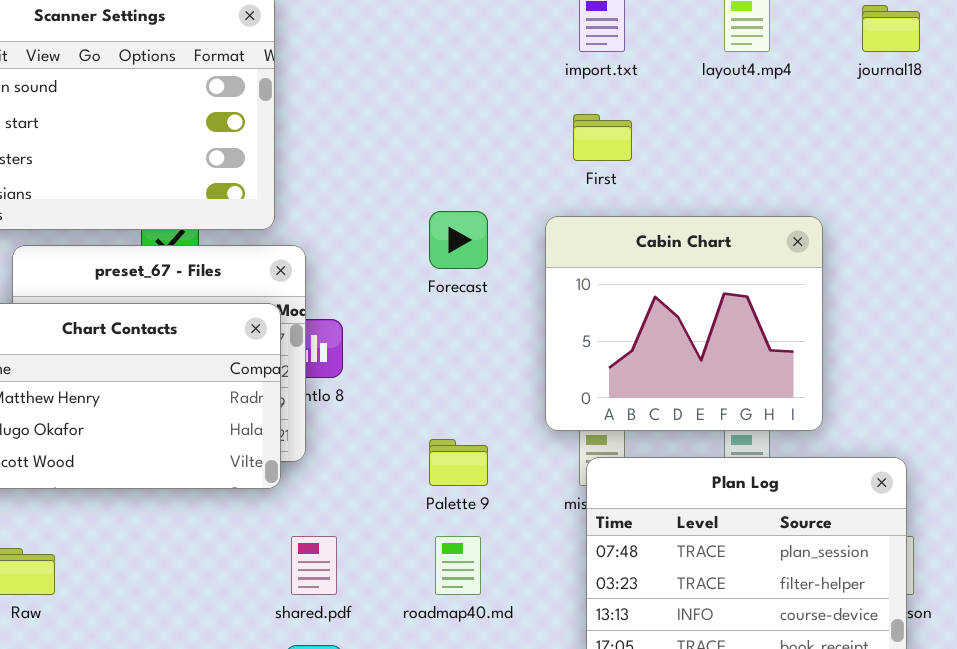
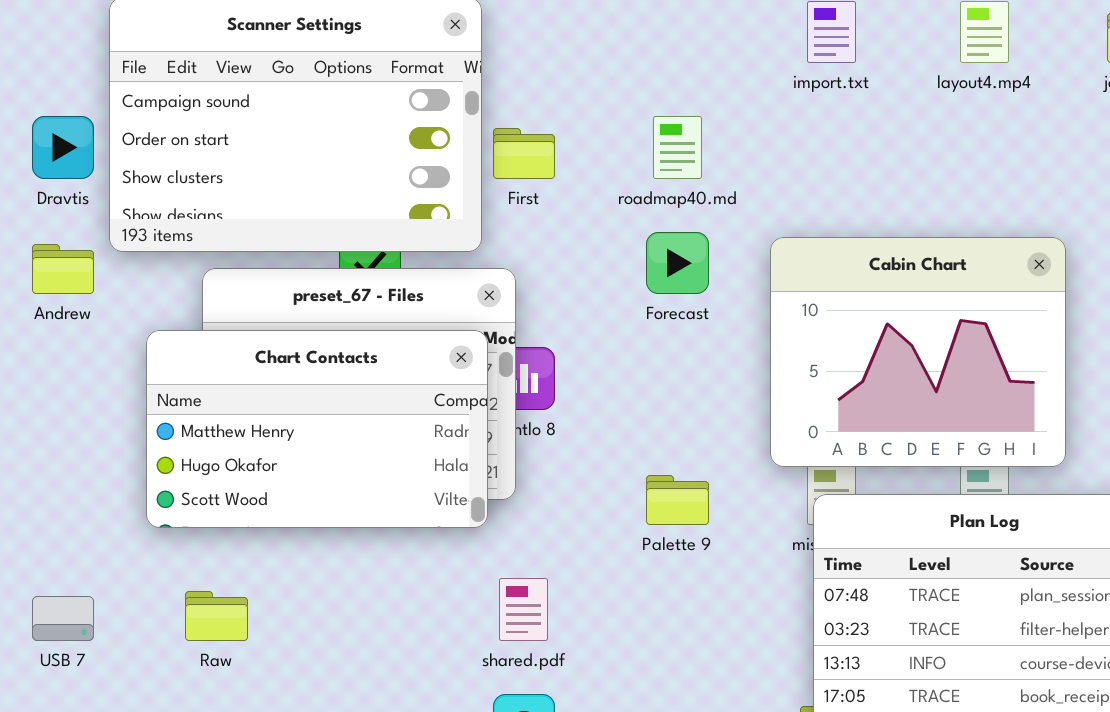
First: [573,114,632,161] -> [493,128,555,179], moved
roadmap40.md: [435,536,481,595] -> [653,116,702,179], moved

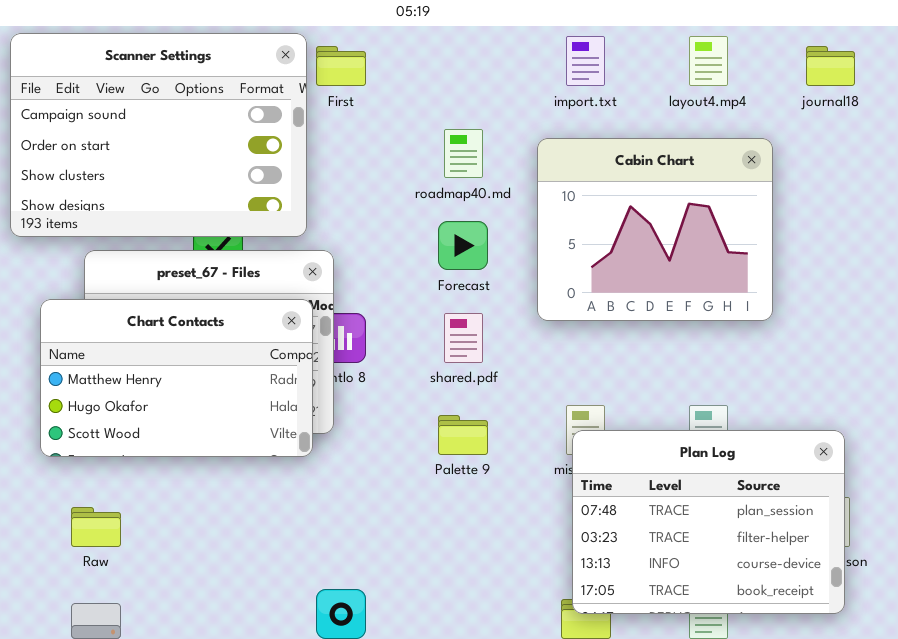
First: [493,128,555,179] -> [316,46,366,86], moved
Cabin Chart: [770,237,1066,467] -> [537,138,773,321], moved
shared.pdf: [499,578,548,641] -> [444,313,483,363], moved

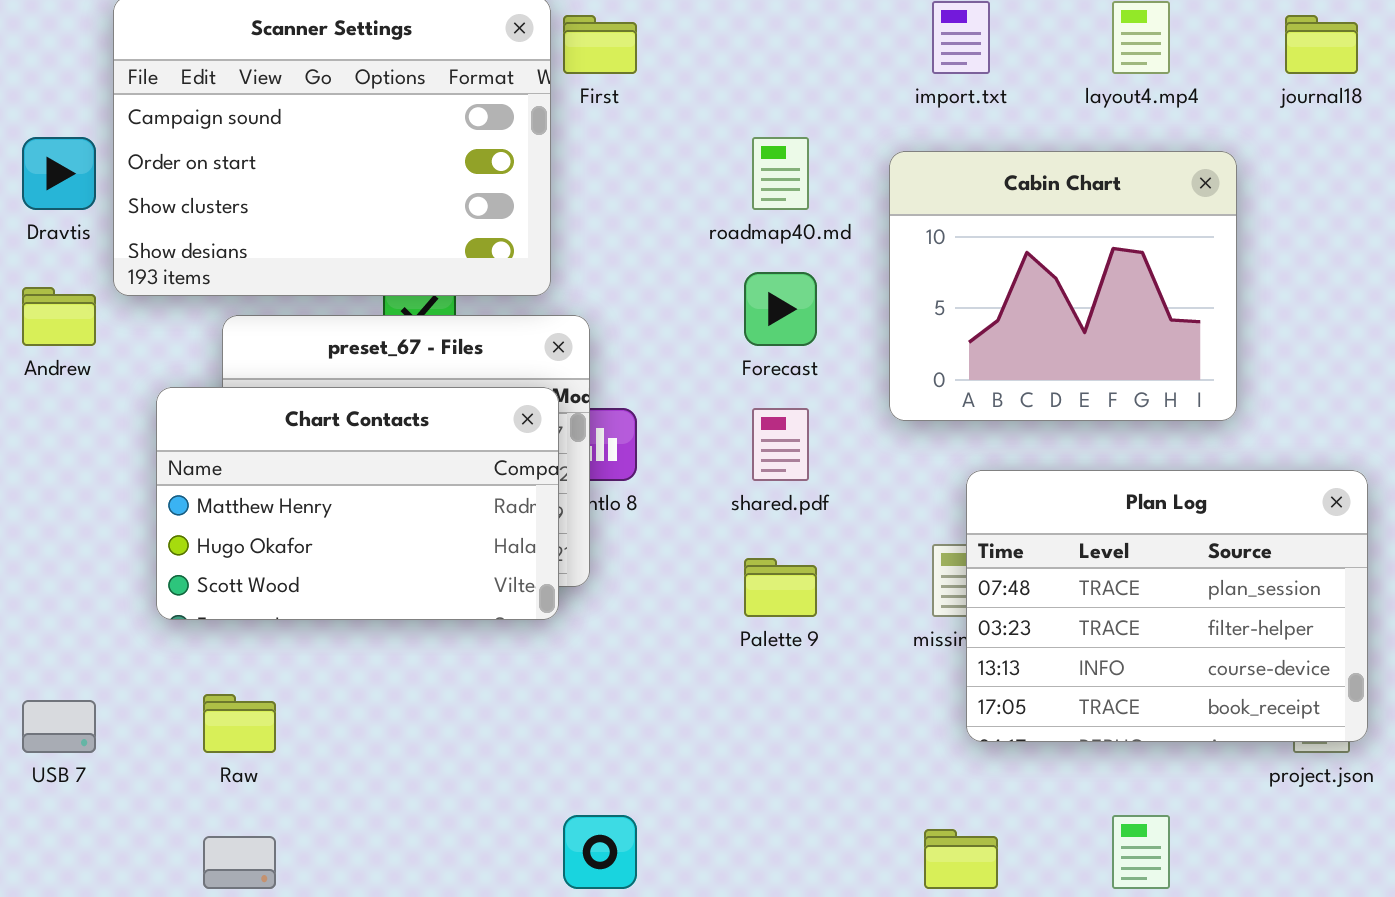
Plan Log: [572,430,845,614] -> [966,470,1368,742], moved

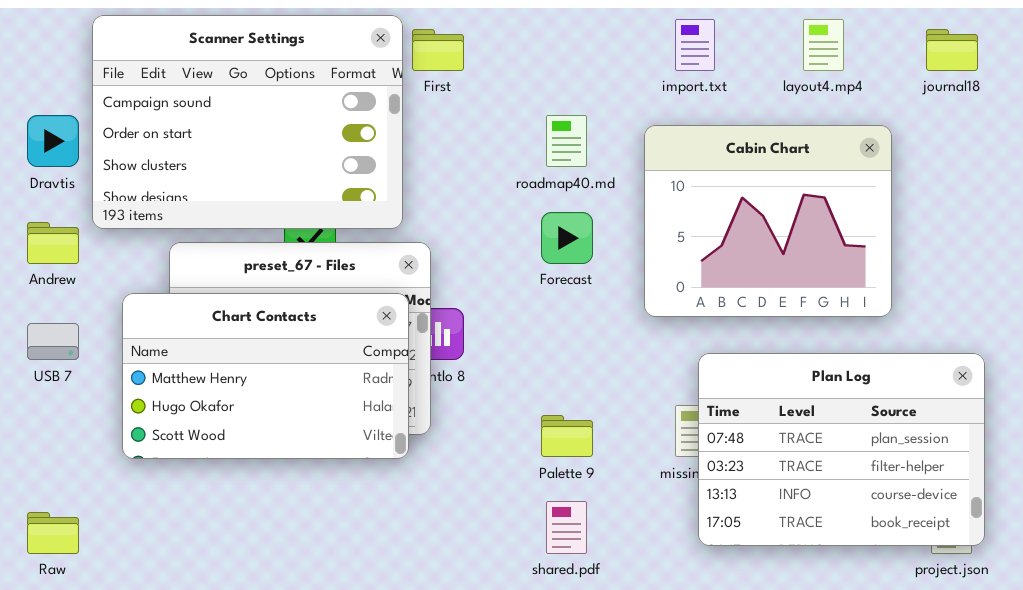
shared.pdf: [752,408,809,481] -> [546,501,587,554], moved
Raw: [203,694,276,753] -> [27,512,79,554], moved
USB 7: [22,700,96,753] -> [27,323,79,360], moved

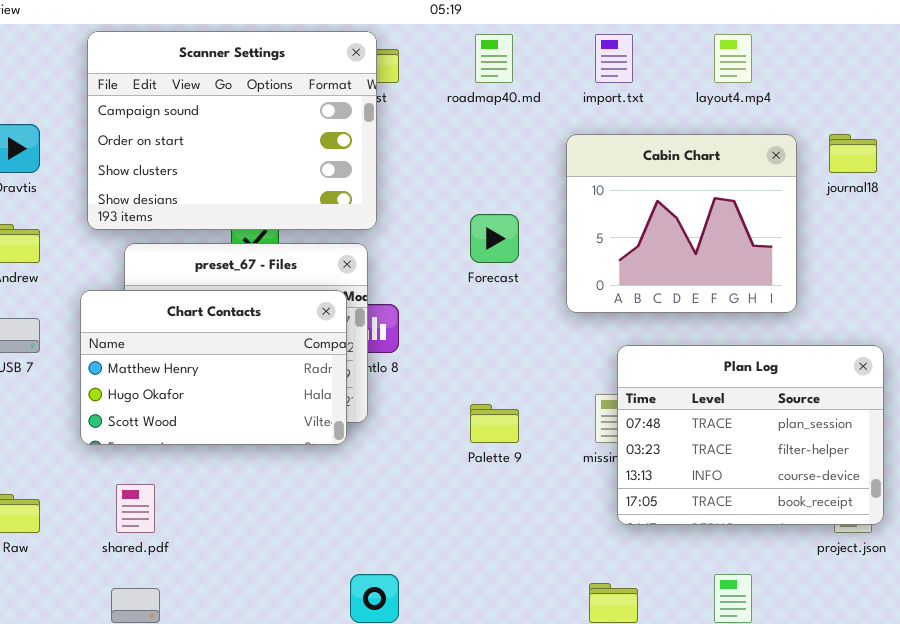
Scanner Settings: [92,15,403,229] -> [87,31,377,230], moved
journal18: [926,29,978,71] -> [829,134,877,173], moved
roadmap40.md: [546,115,587,167] -> [475,34,513,83], moved
shared.pdf: [546,501,587,554] -> [116,484,155,533], moved

